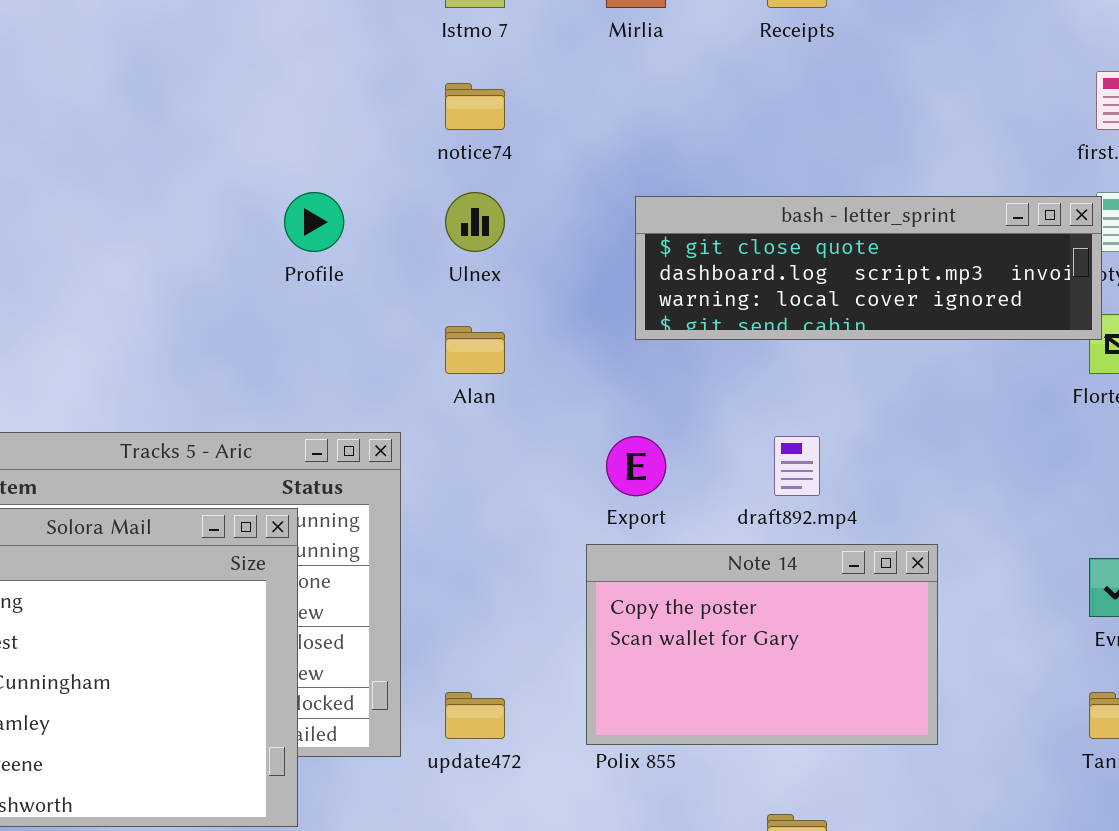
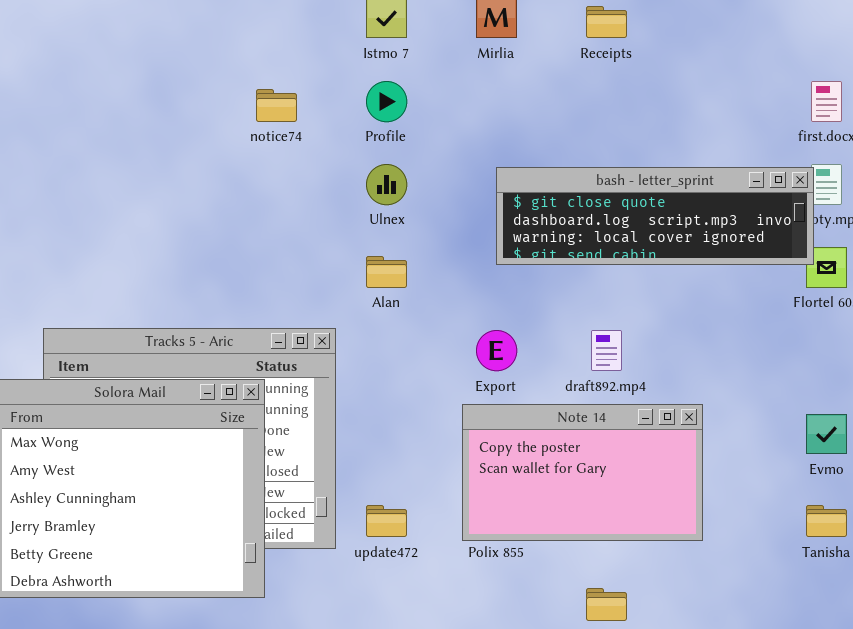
notice74: [445,83,505,130] -> [256,89,297,122], moved
Profile: [284,192,344,252] -> [366,81,407,122], moved

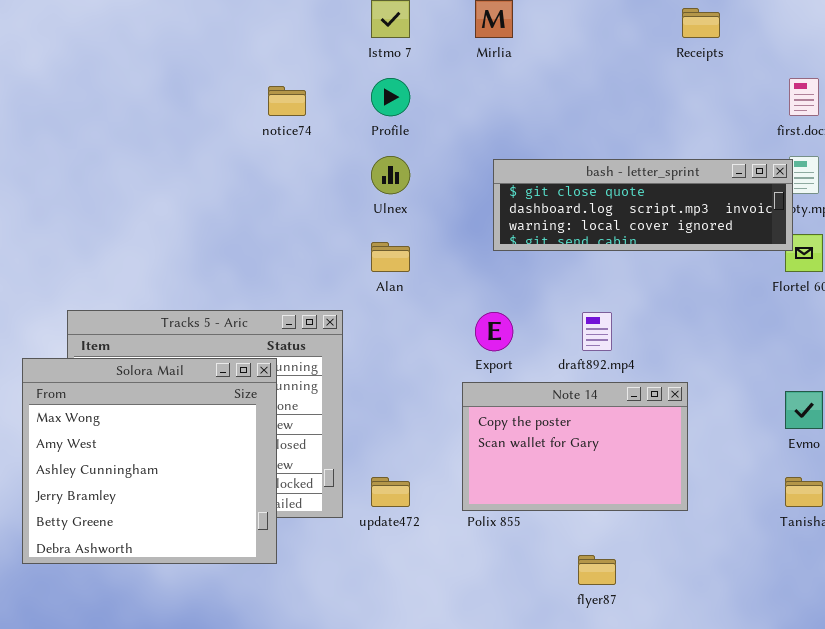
Receipts: [586,6,627,38] -> [682,8,720,38], moved

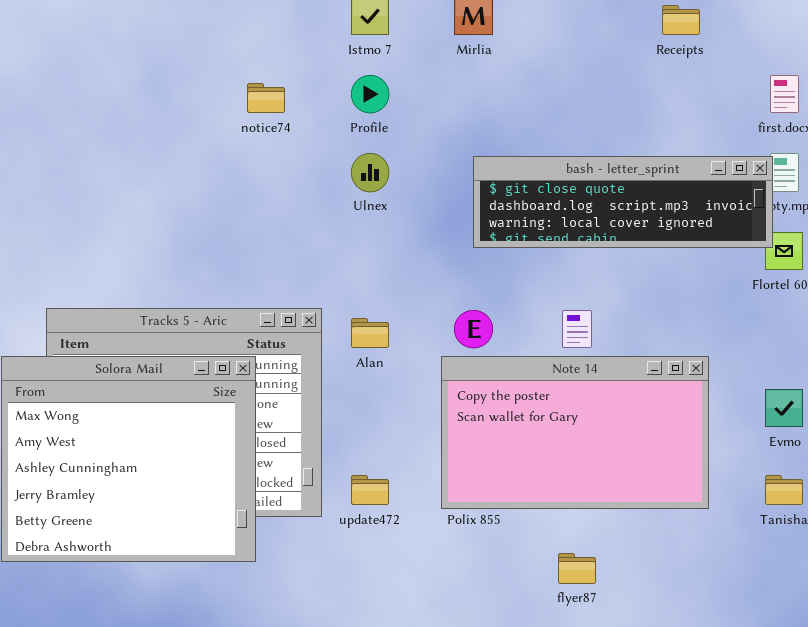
Alan: [371,242,410,272] -> [351,318,389,348], moved
Note 14: [462,382,688,511] -> [441,356,709,509], resized

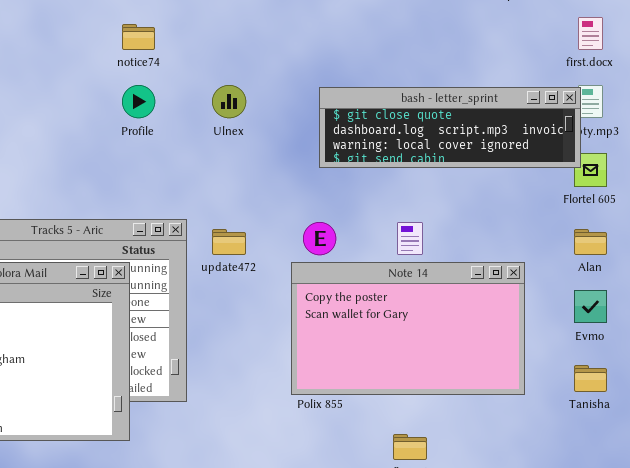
Profile: [351,75,389,113] -> [122,85,155,118], moved
Alan: [351,318,389,348] -> [574,229,607,255], moved
update472: [351,475,389,505] -> [212,229,246,255], moved

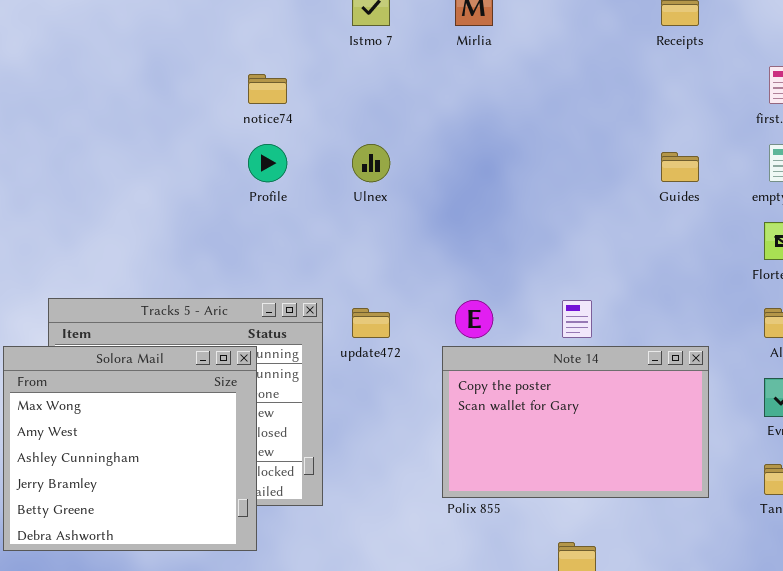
bash - letter_sprint: [319,87,581,168] -> none, closed

